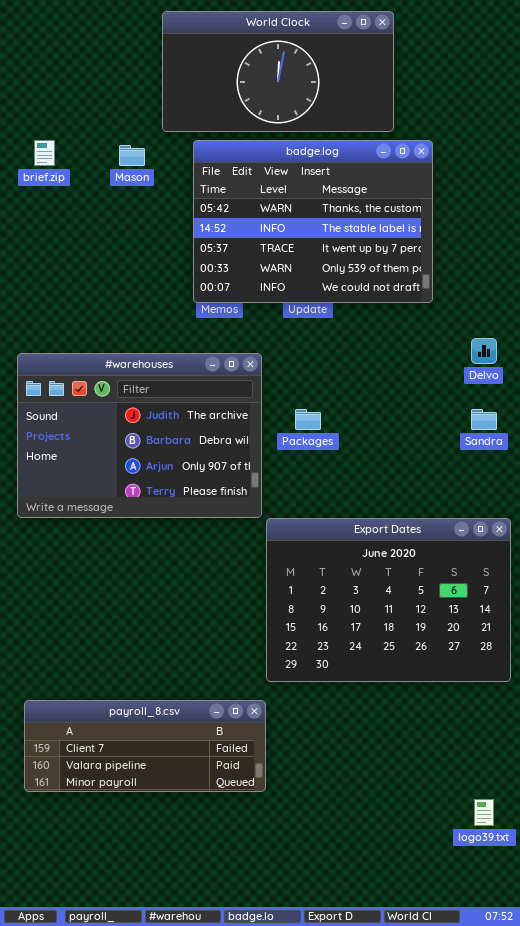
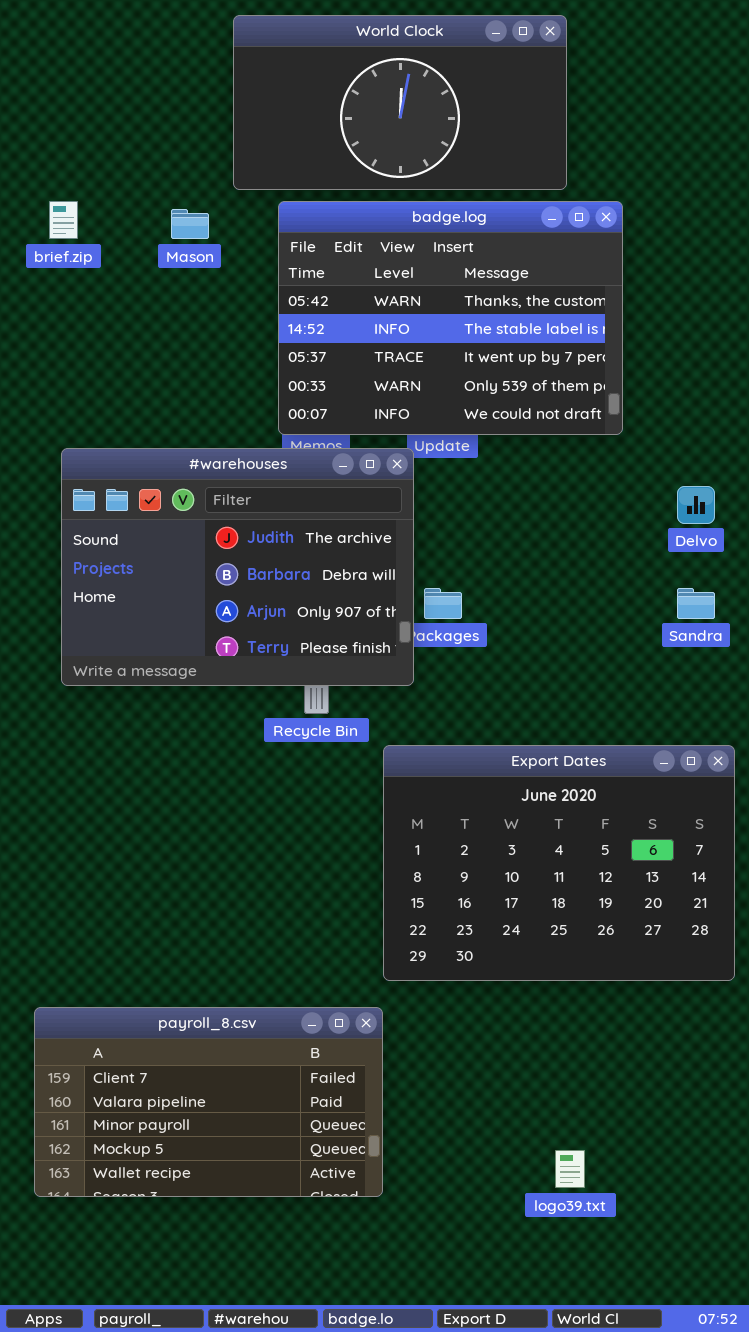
#warehouses: [17,353,262,518] -> [61,448,414,686], moved
payroll_8.csv: [24,700,266,792] -> [34,1007,383,1197], resized
logo39.txt: [474,799,494,826] -> [555,1150,585,1188], moved

